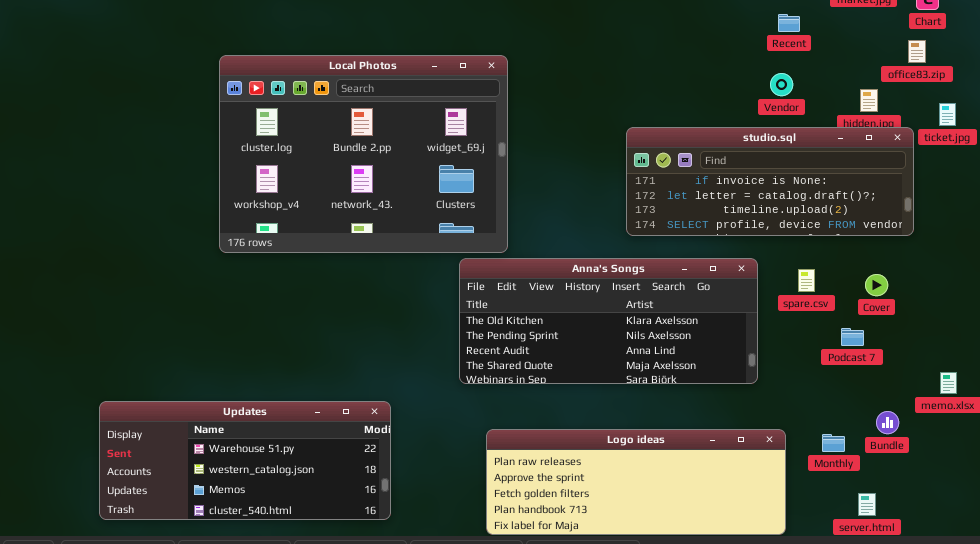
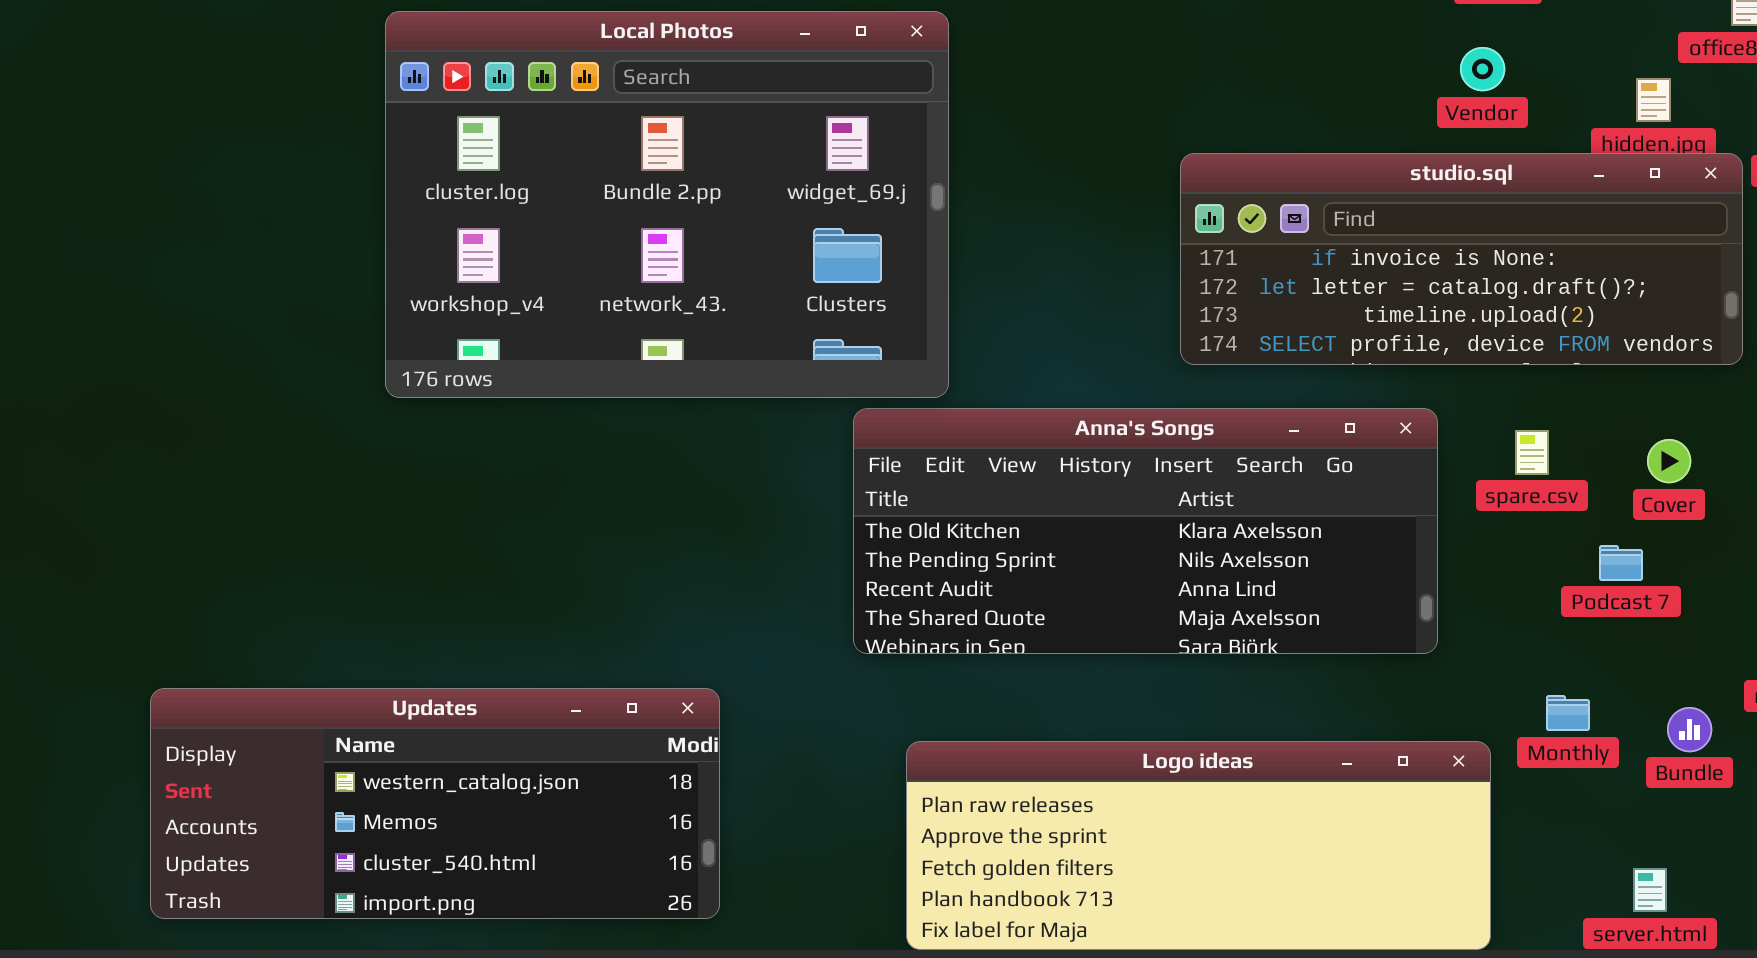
Updates: [99,401,391,520] -> [150,688,720,919], scrolled down 1 row
Monthly: [822,434,845,452] -> [1546,695,1590,731], moved

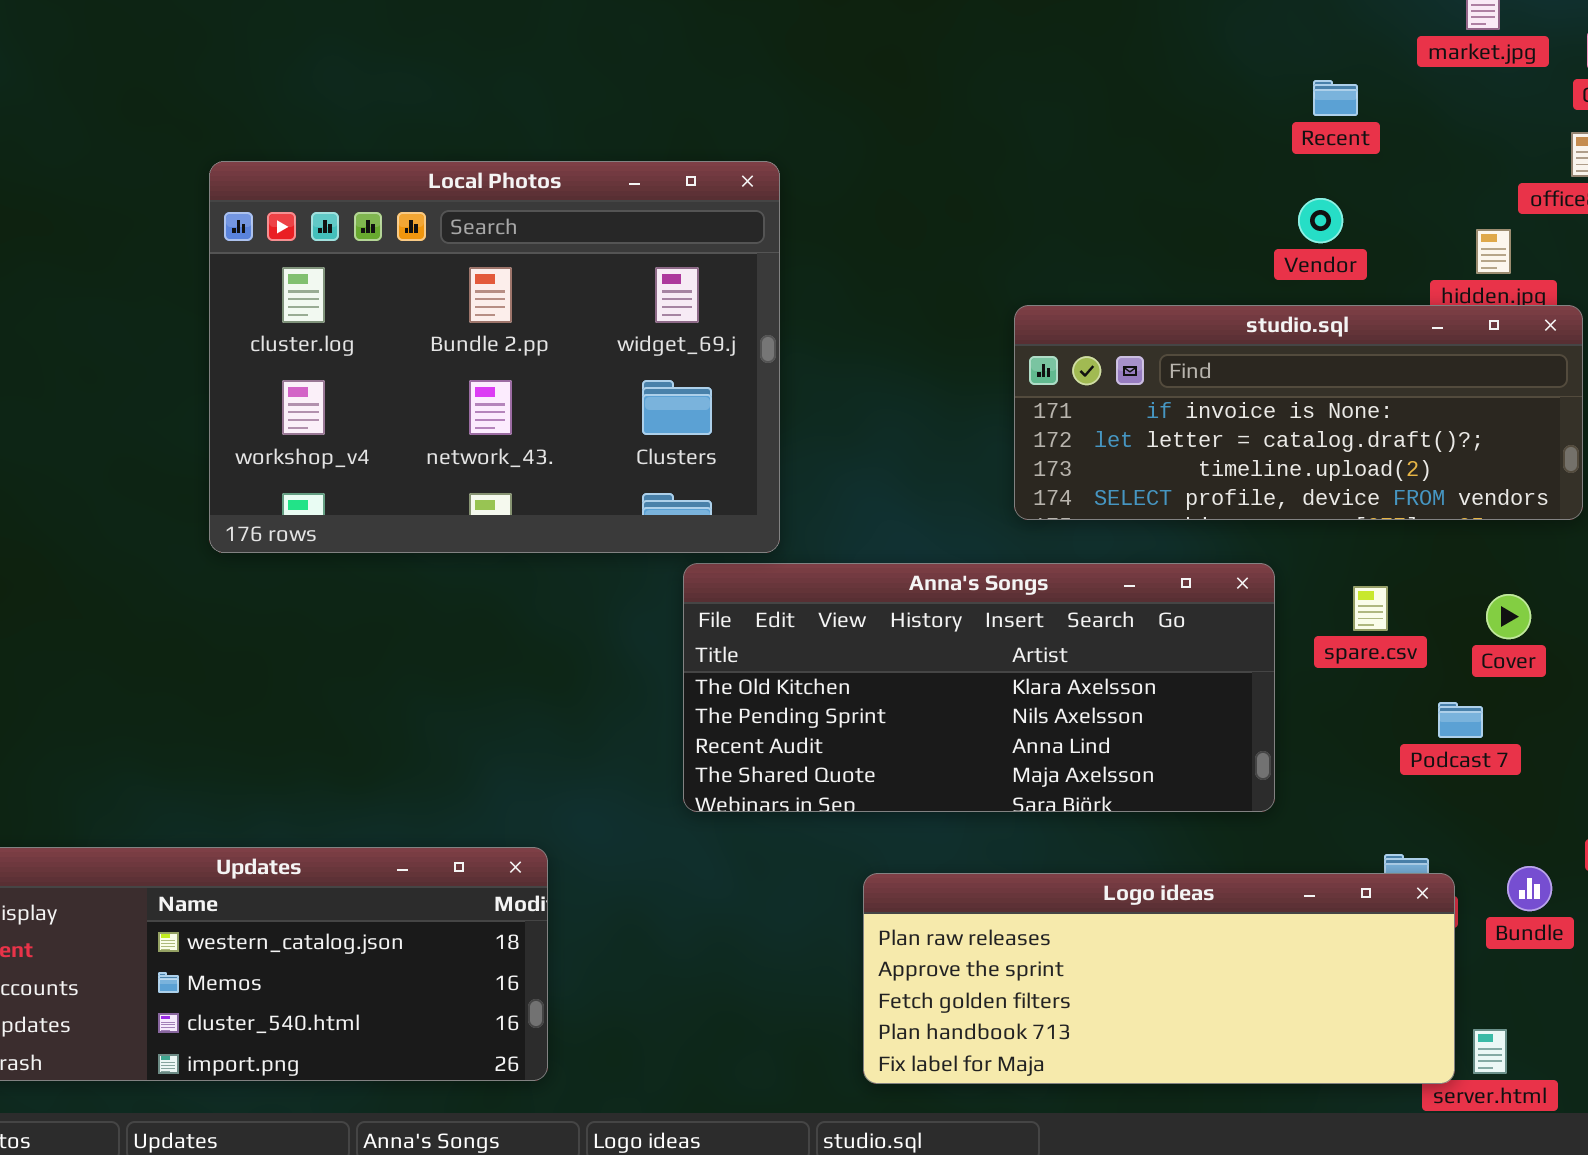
Logo ideas: [906,741,1491,950] -> [863,873,1455,1084], moved

